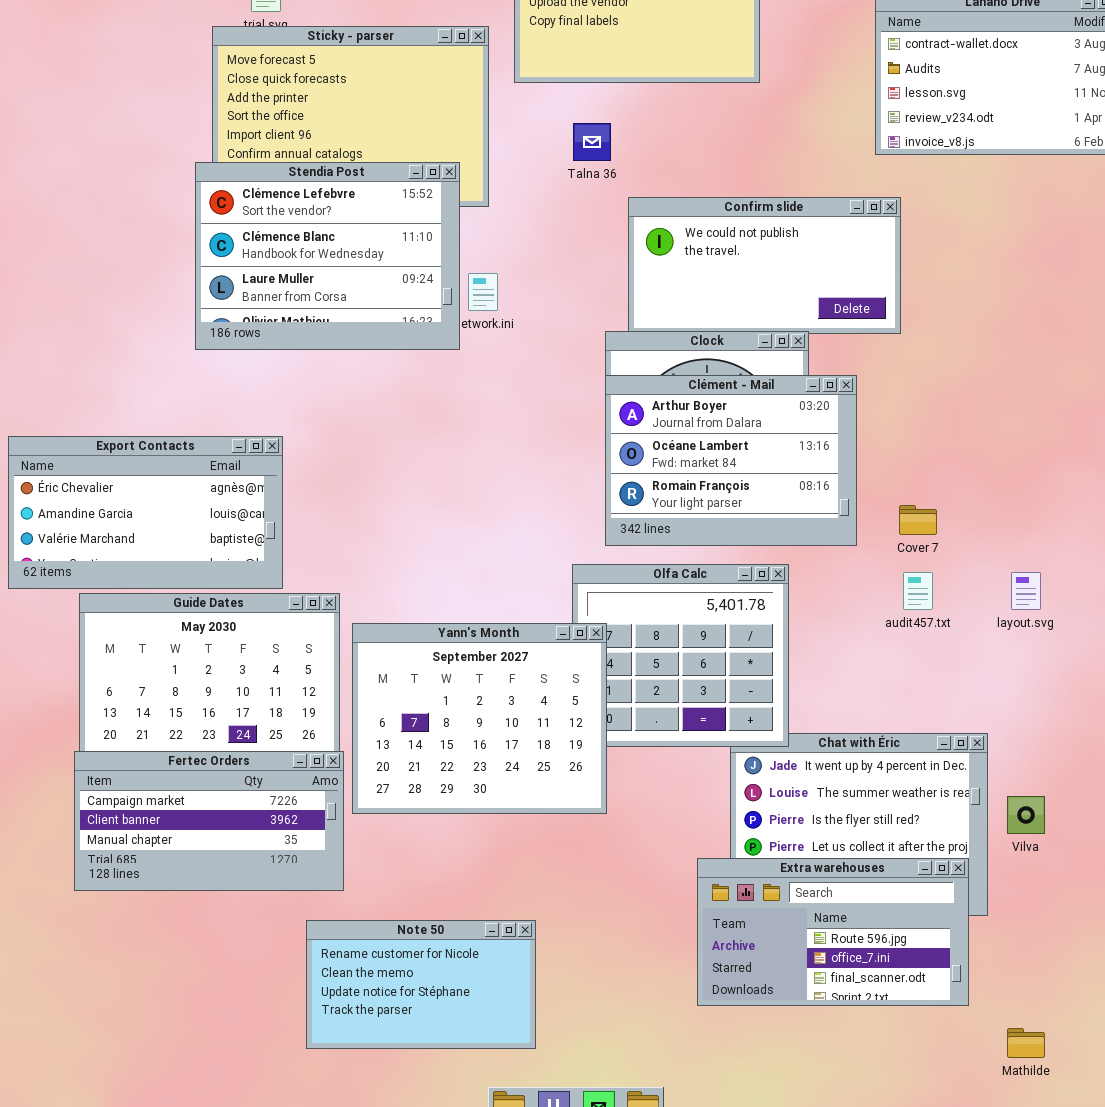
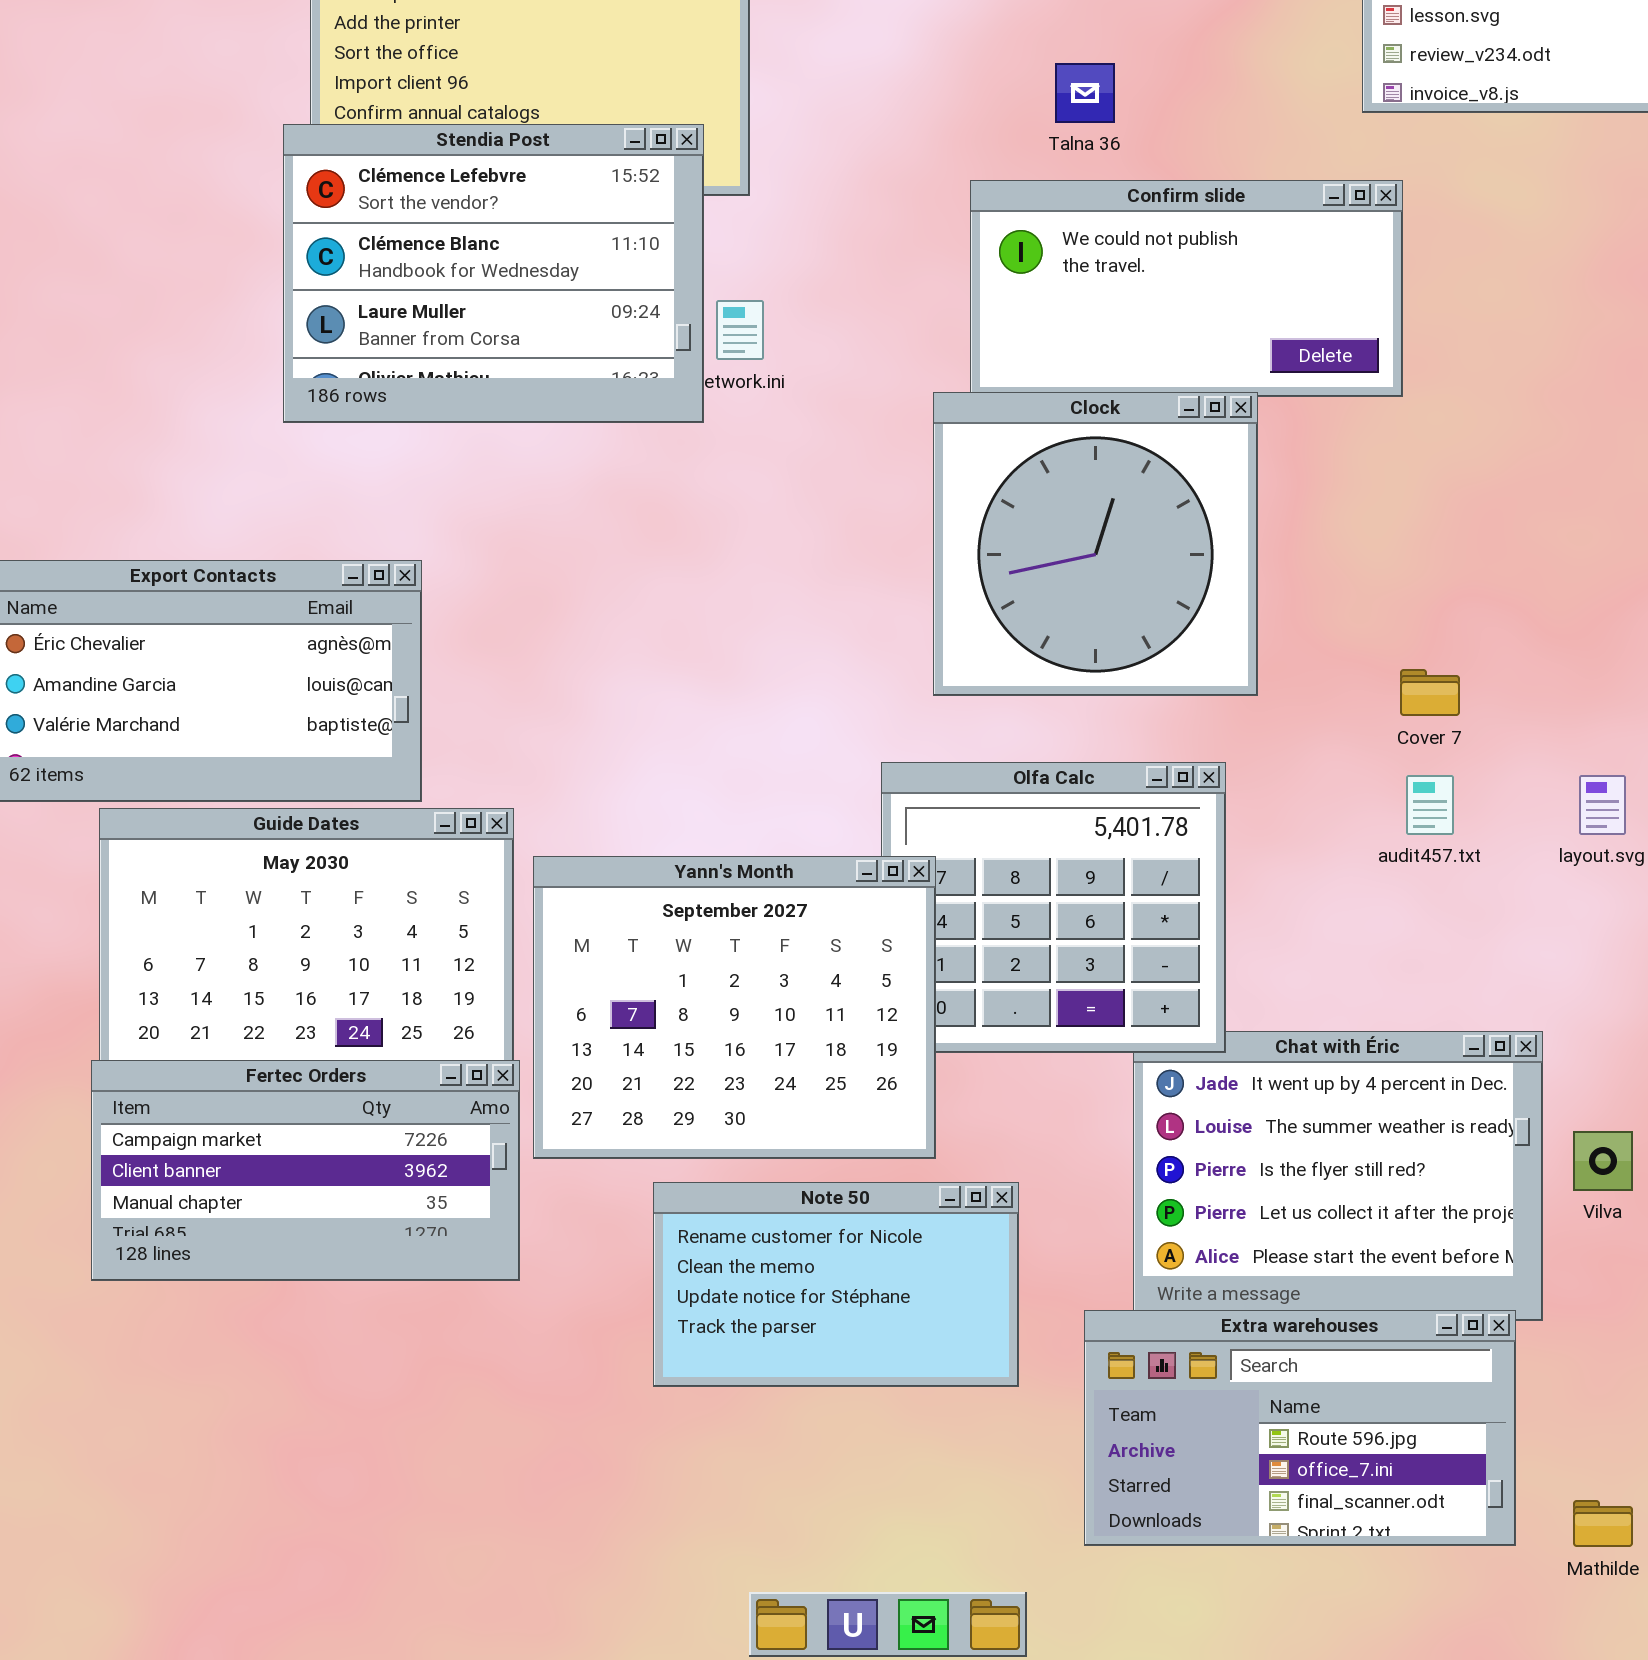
Talna 36: [573,123,611,161] -> [1055,63,1115,123], moved
Clément - Mail: [605,375,857,546] -> none, closed
Extra warehouses: [697,858,969,1006] -> [1084,1310,1516,1546], moved
Note 50: [306,920,536,1049] -> [653,1182,1019,1387], moved

